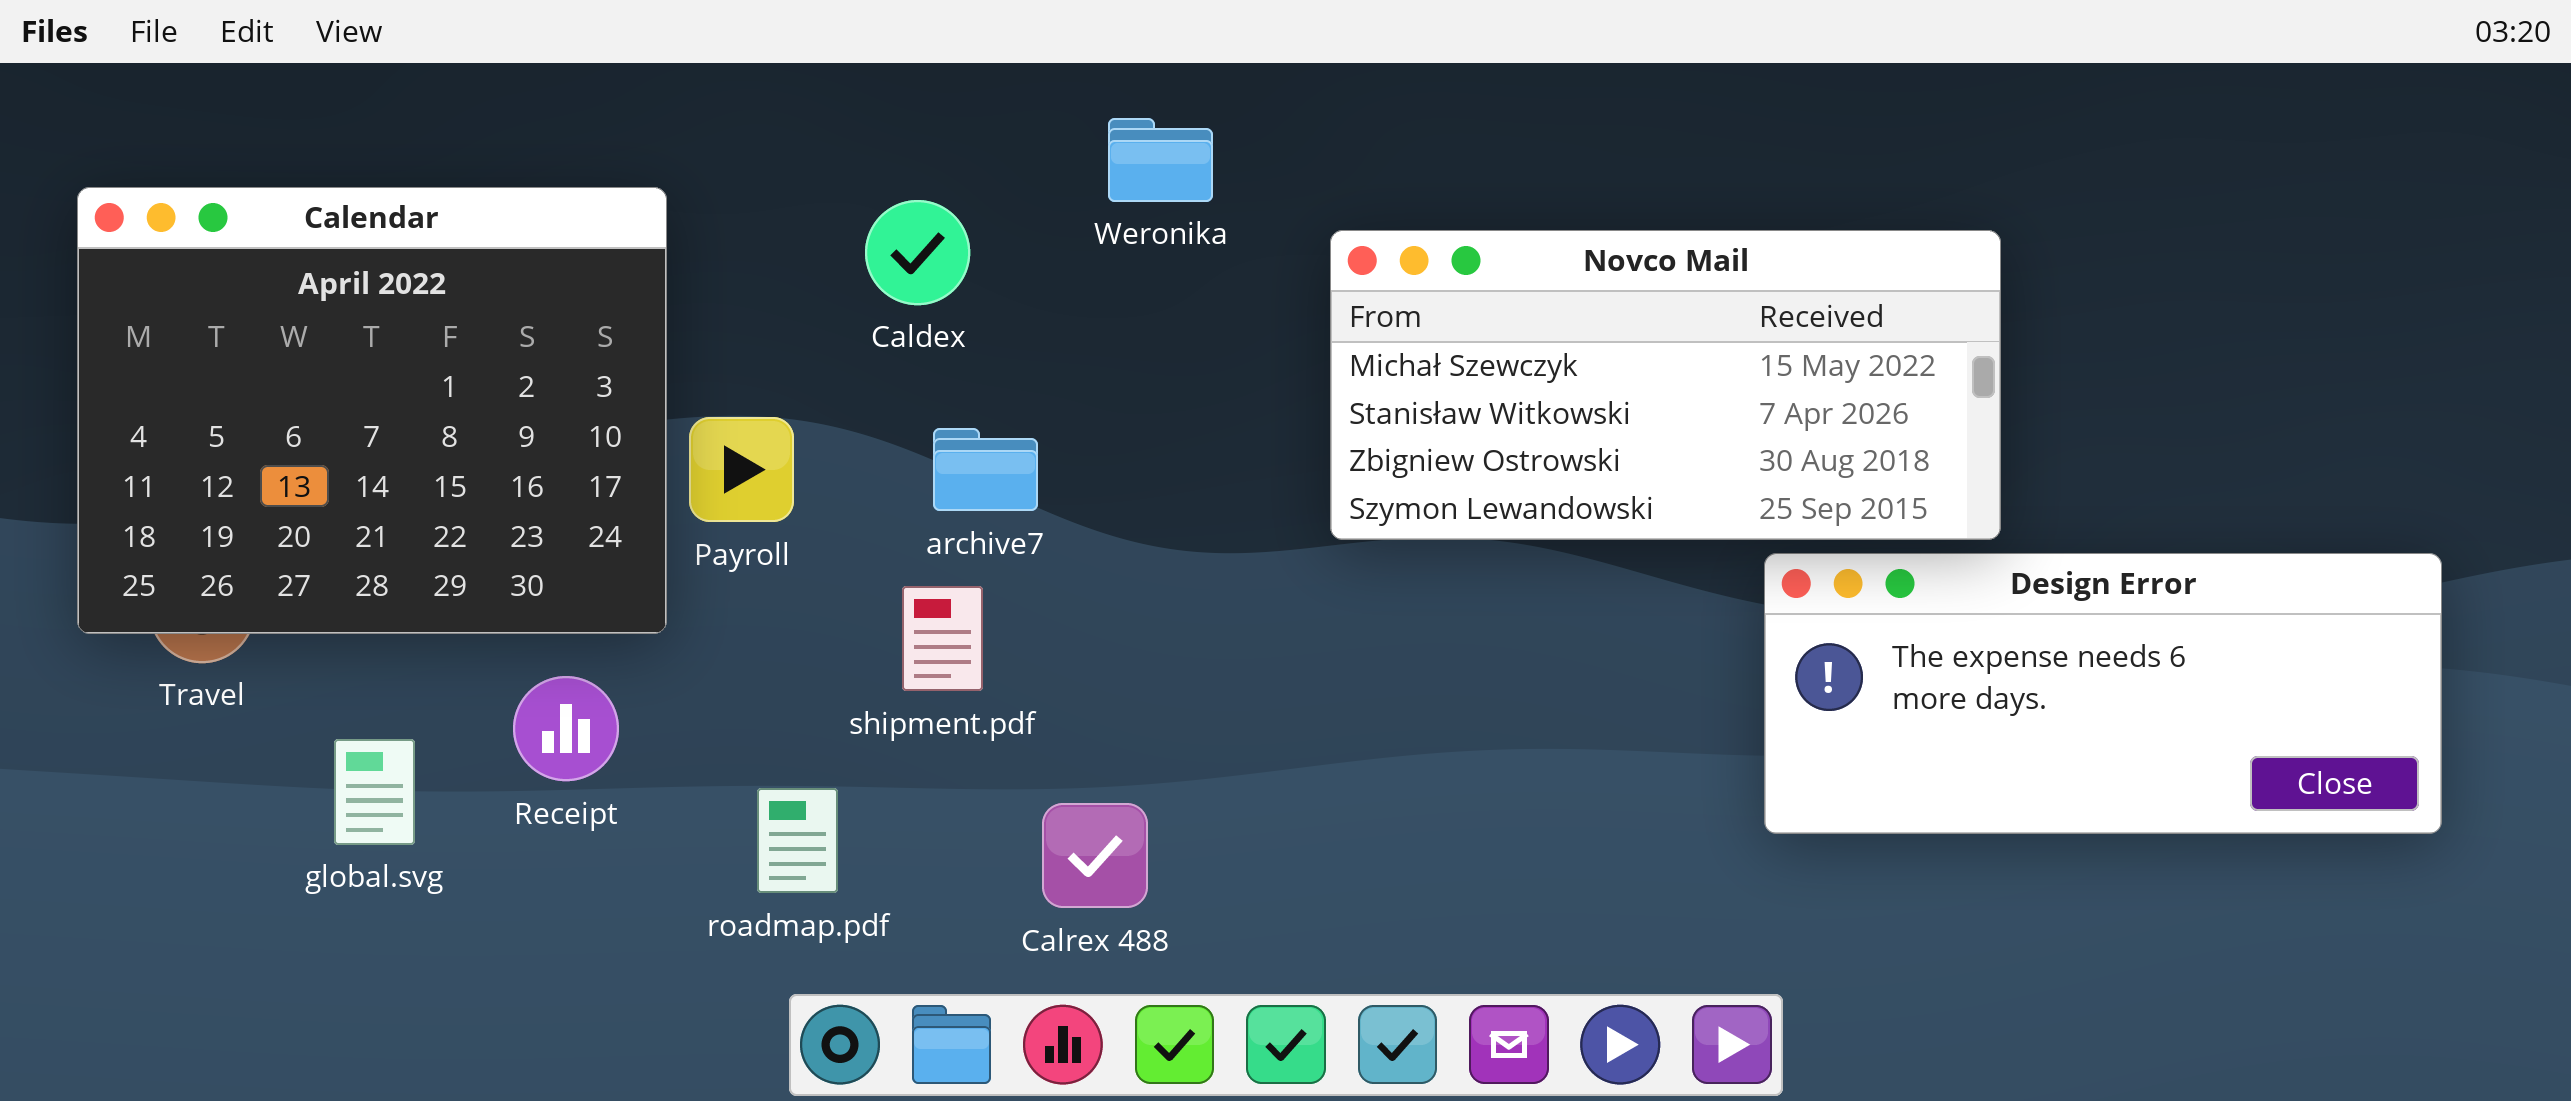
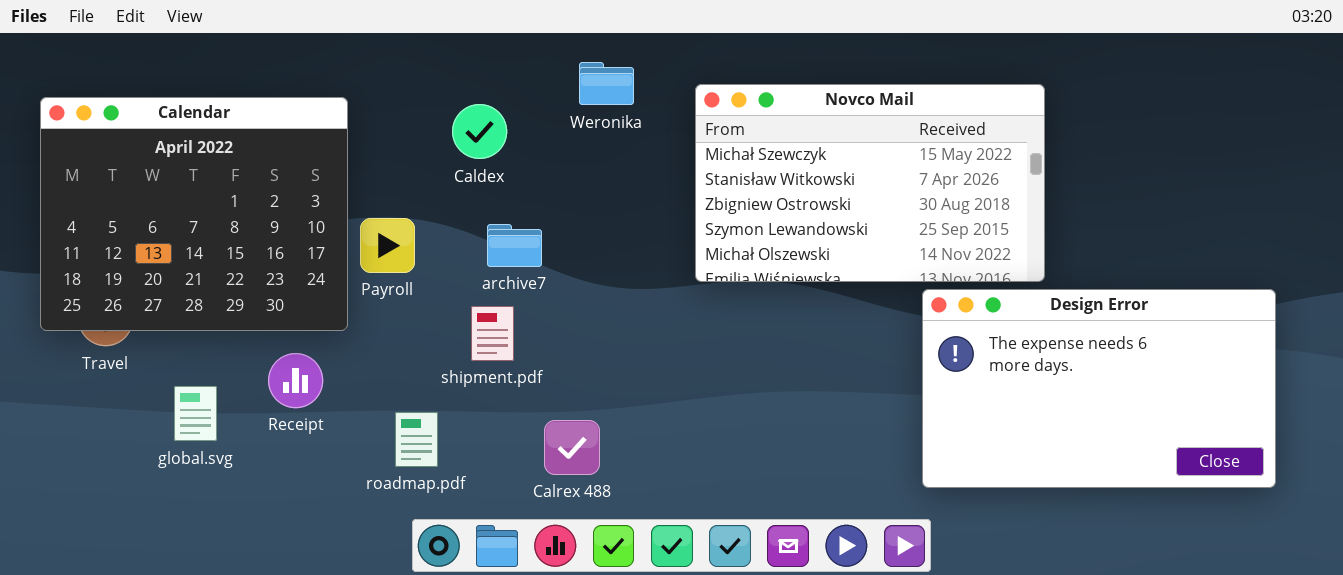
Novco Mail: [1330,230,2001,540] -> [695,84,1045,282], resized
Design Error: [1764,553,2442,834] -> [922,289,1276,488], resized

